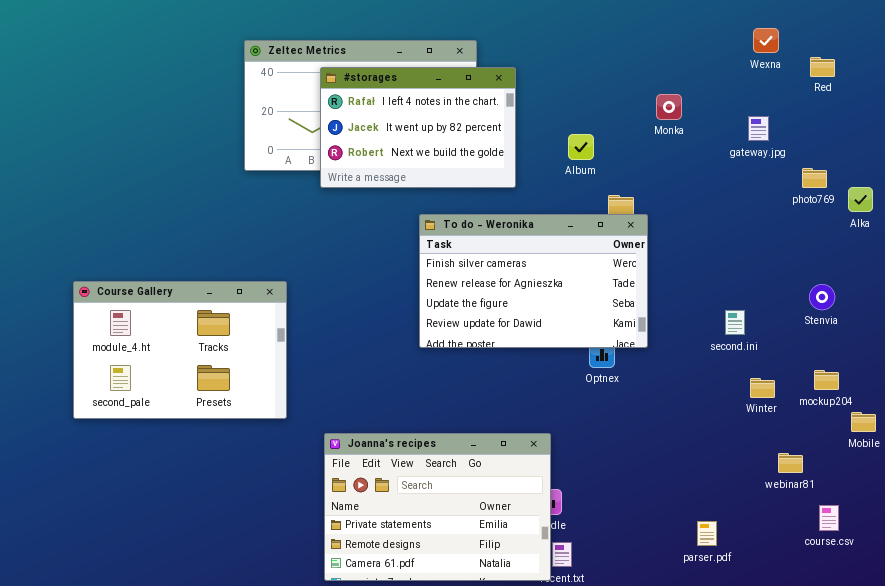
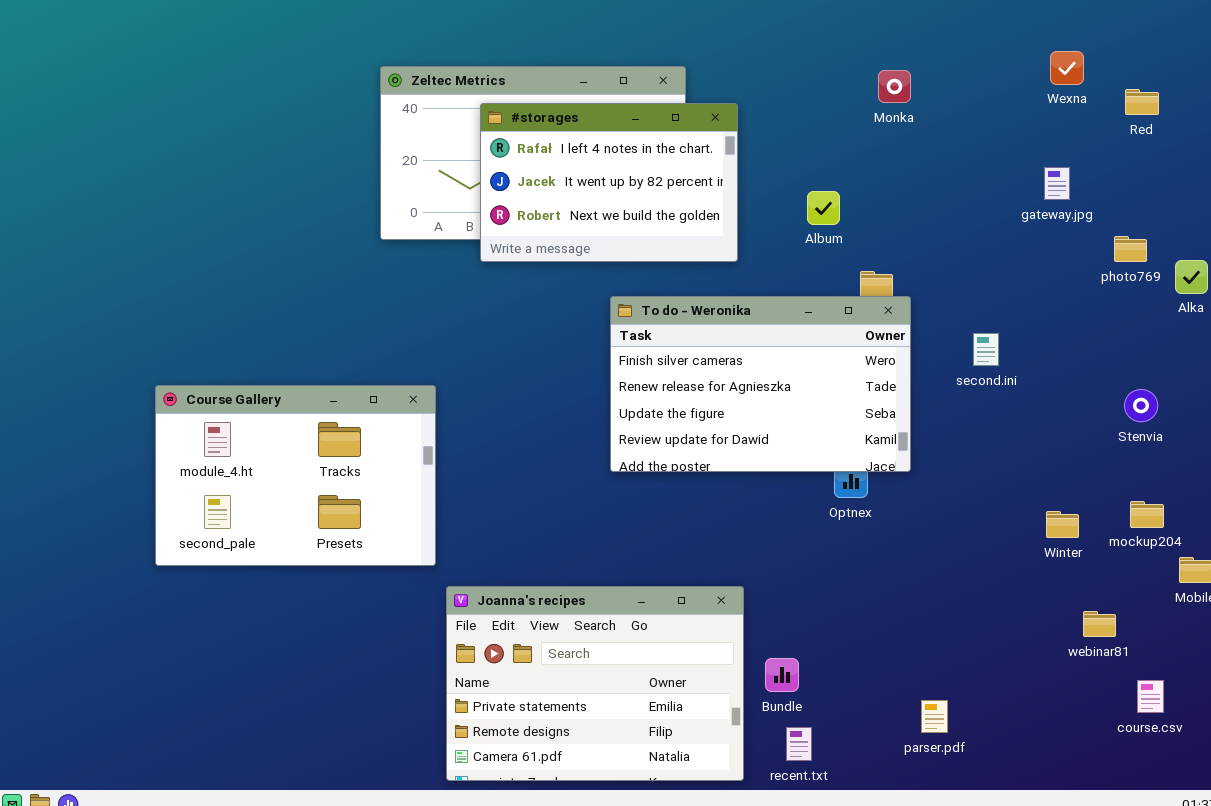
Monka: [656,94,682,120] -> [878,70,911,103], moved
second.ini: [725,310,745,335] -> [973,333,999,366], moved
Joanna's recipes: [324,433,551,581] -> [446,586,744,781], moved
parser.pdf: [697,521,717,546] -> [921,700,948,733], moved

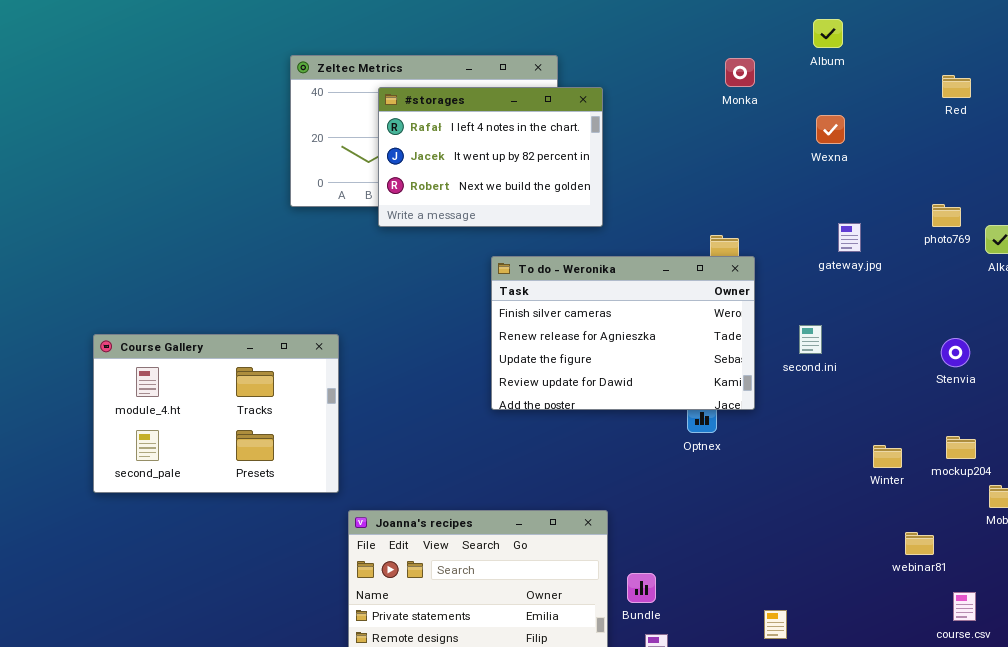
Wexna: [1050,51,1084,85] -> [816,115,845,144], moved
gateway.jpg: [1044,167,1070,200] -> [838,223,861,252], moved
Album: [807,191,840,225] -> [813,19,843,48], moved
second.ini: [973,333,999,366] -> [799,325,822,354], moved

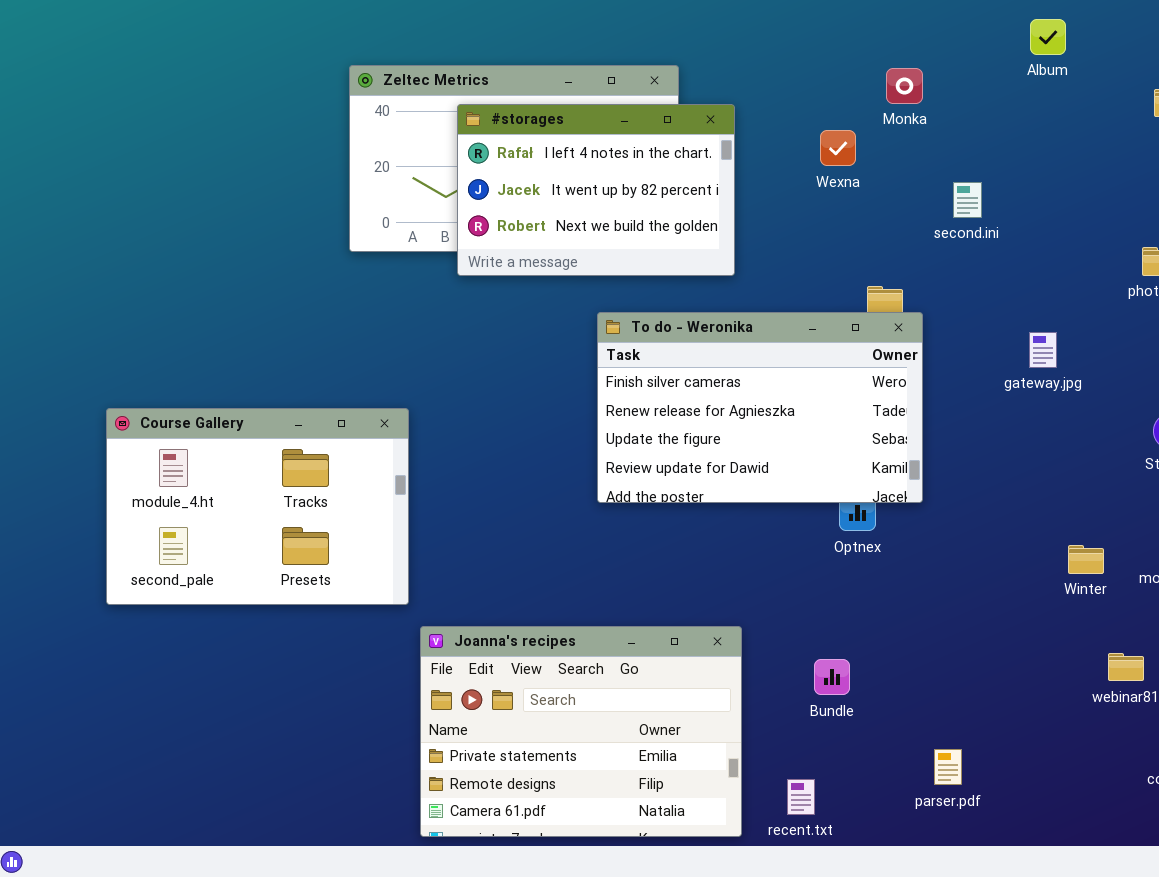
Album: [813,19,843,48] -> [1030,19,1066,55], moved
Wexna: [816,115,845,144] -> [820,130,856,166], moved
gateway.jpg: [838,223,861,252] -> [1029,332,1057,368], moved
second.ini: [799,325,822,354] -> [953,182,982,218], moved
Bundle: [627,573,656,603] -> [814,659,850,695], moved

